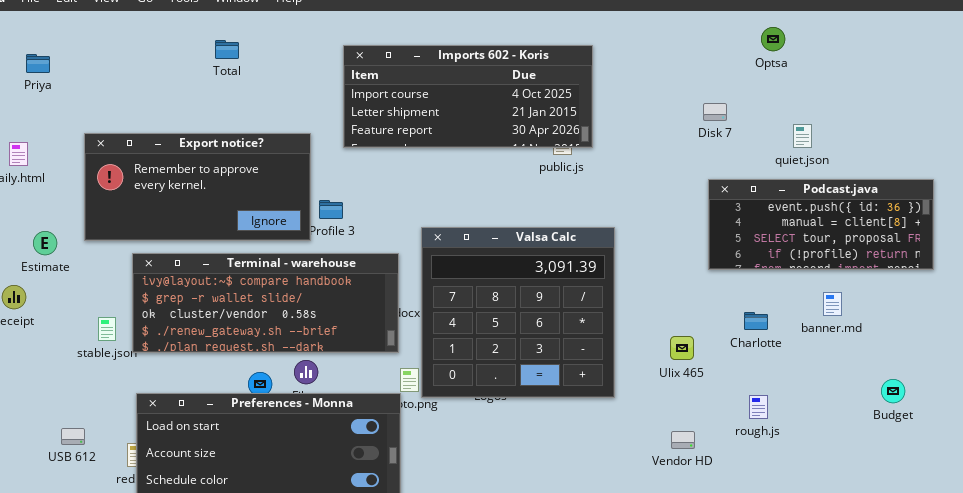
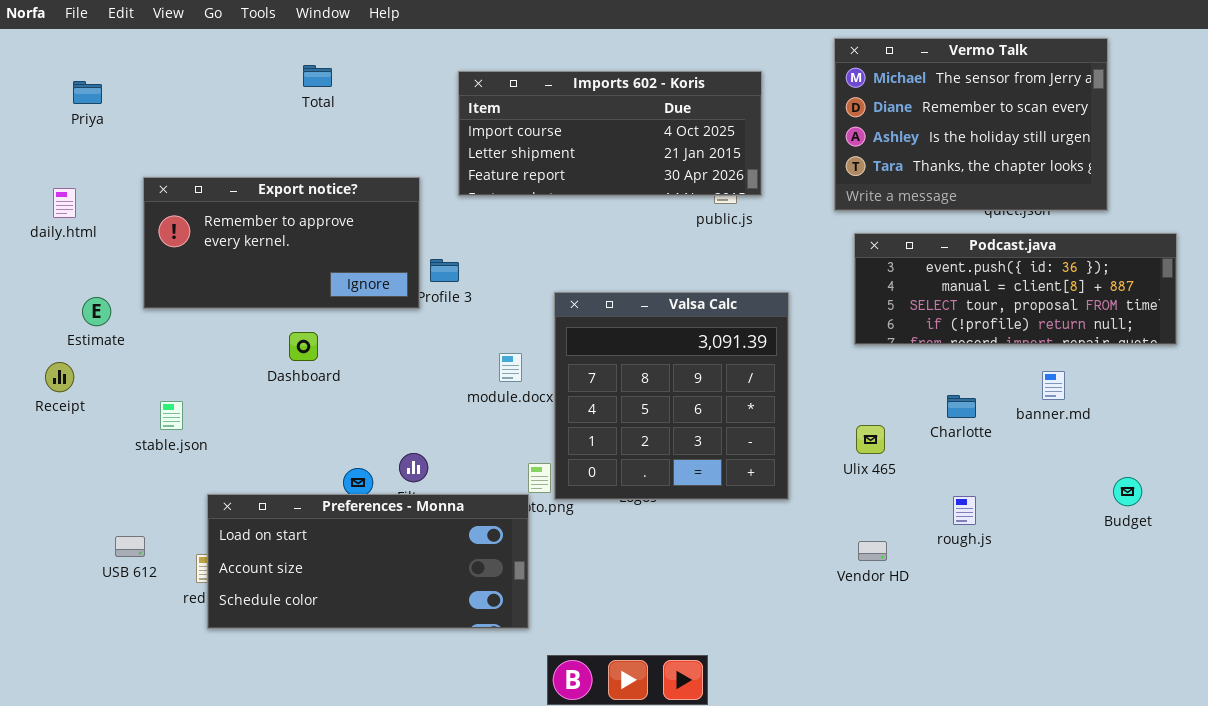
Vermo Talk: none -> [834,38,1108,211], opened
Podcast.java: [708,179,934,270] -> [854,233,1177,345], resized
Terminal - warehouse: [132,253,399,353] -> none, closed

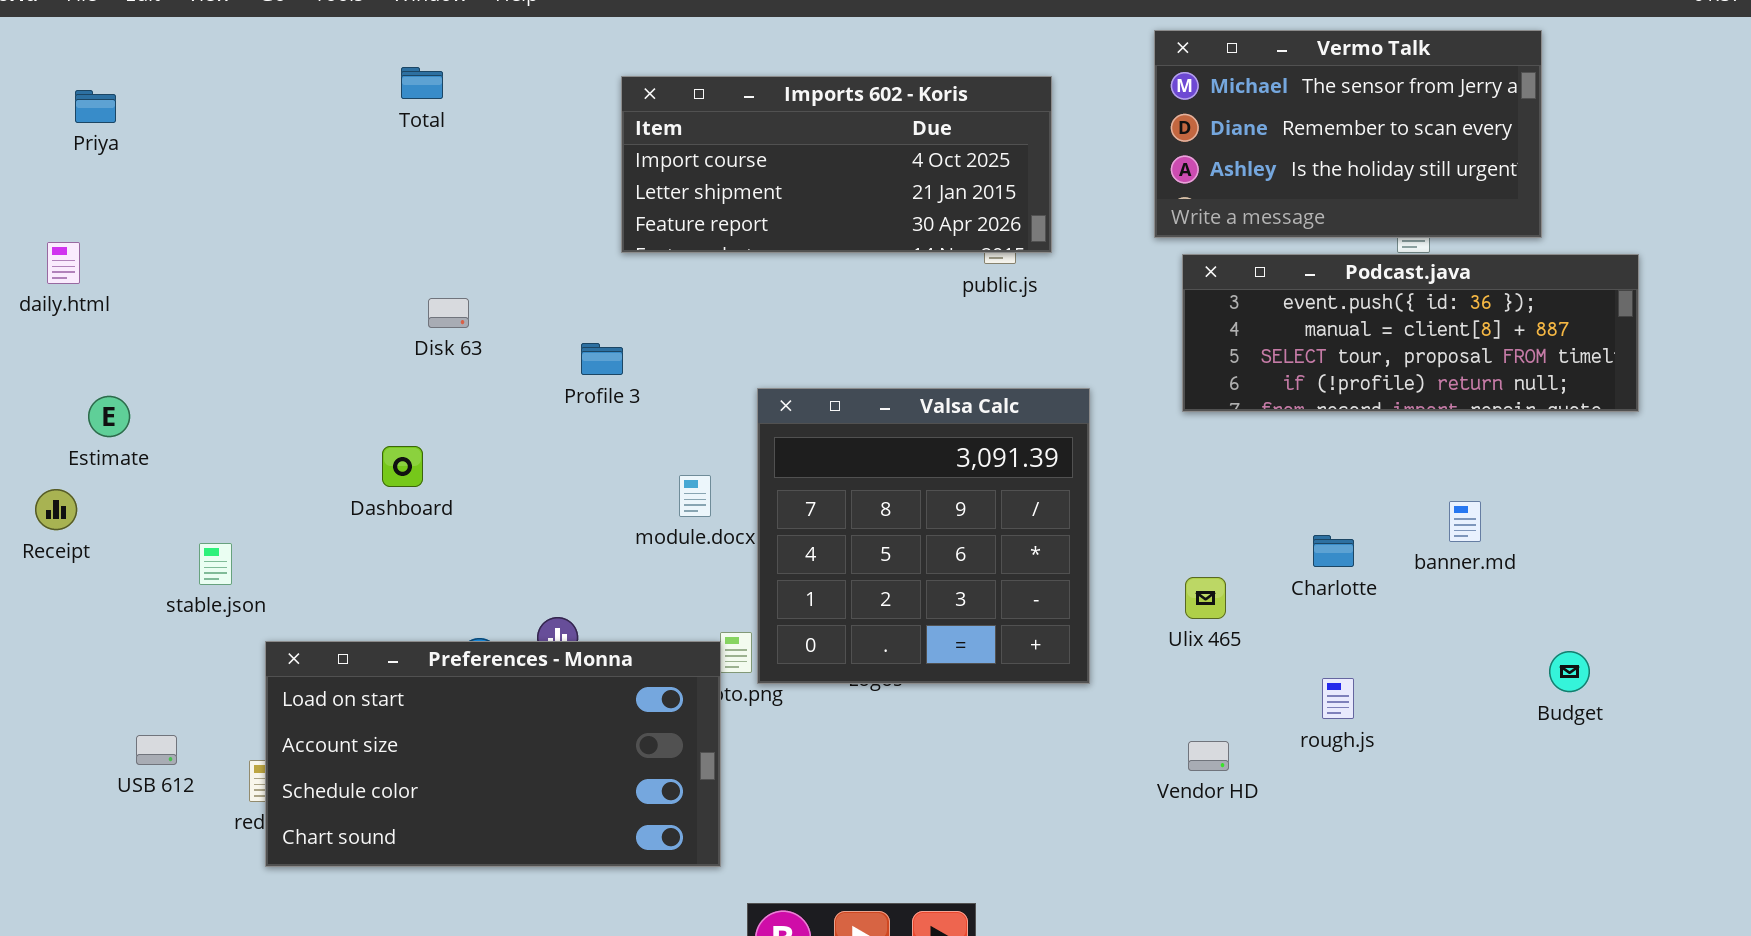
Vermo Talk: [834,38,1108,211] -> [1154,30,1542,238], resized
Export notice?: [143,177,420,309] -> none, closed
Podcast.java: [854,233,1177,345] -> [1182,254,1639,412], moved
Preferences - Monna: [207,494,529,629] -> [265,641,721,867], resized

